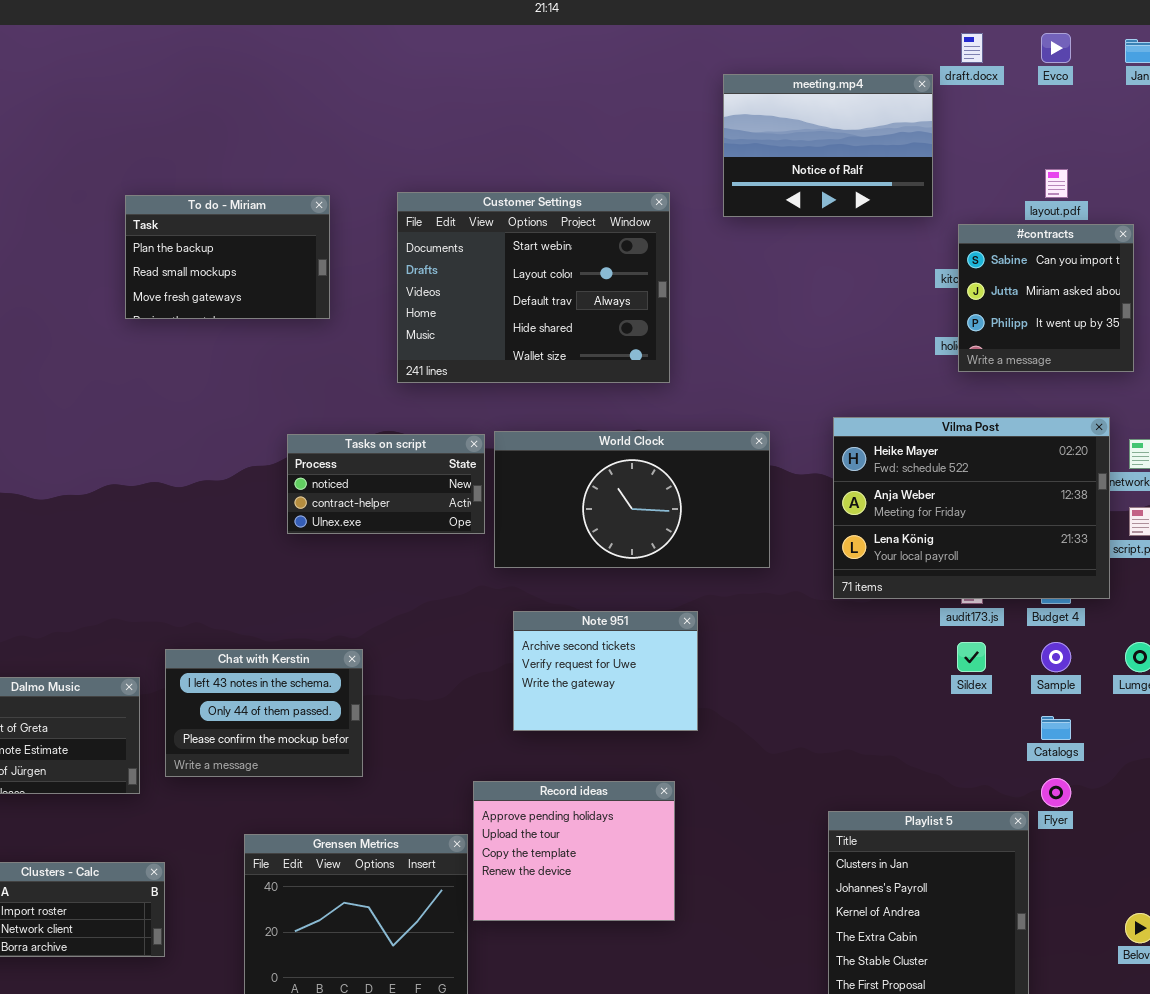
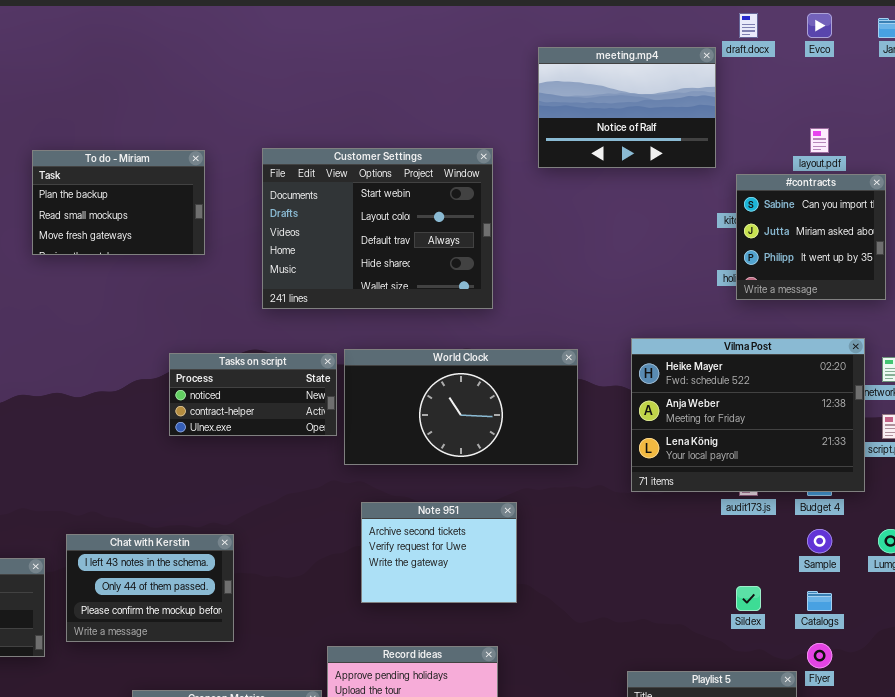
Sildex: [957,642,986,672] -> [736,586,761,611], moved

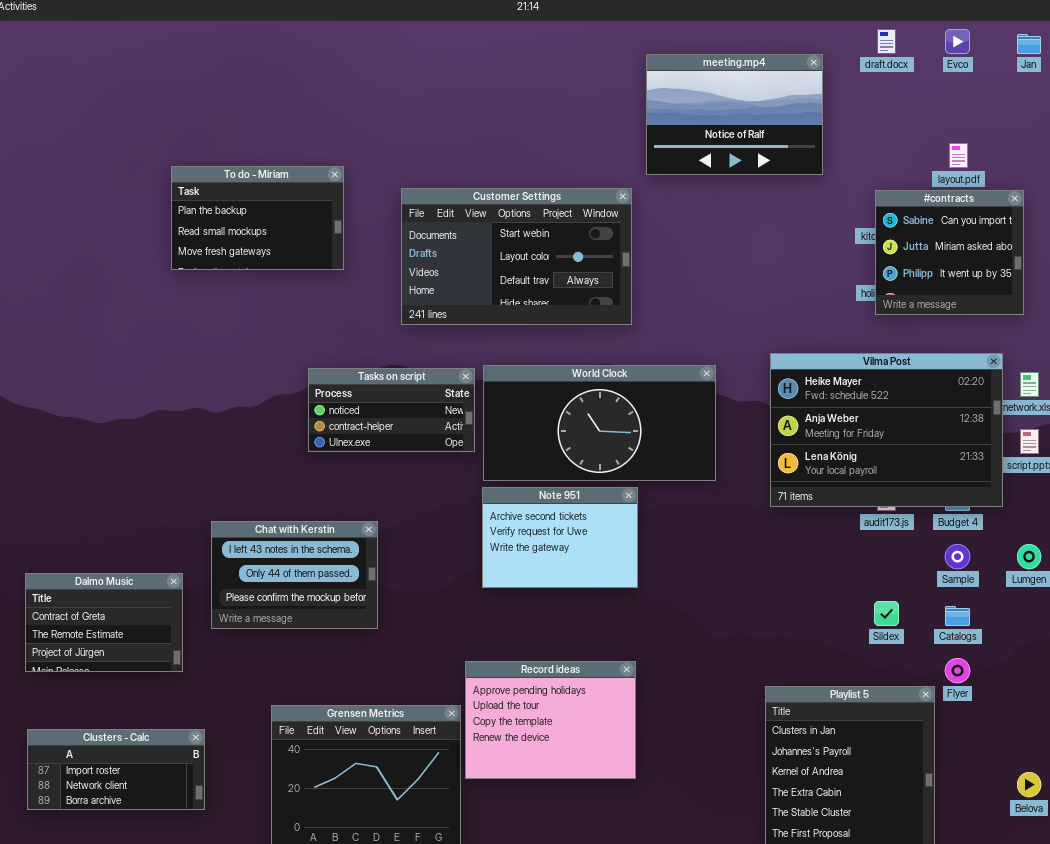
meeting.mp4: [538,47,716,168] -> [646,54,823,175], moved
Customer Settings: [262,148,493,309] -> [401,188,632,325], resized
Note 951: [361,502,517,603] -> [482,487,638,588], moved
Chat with Kerstin: [66,534,234,642] -> [211,521,378,629], moved

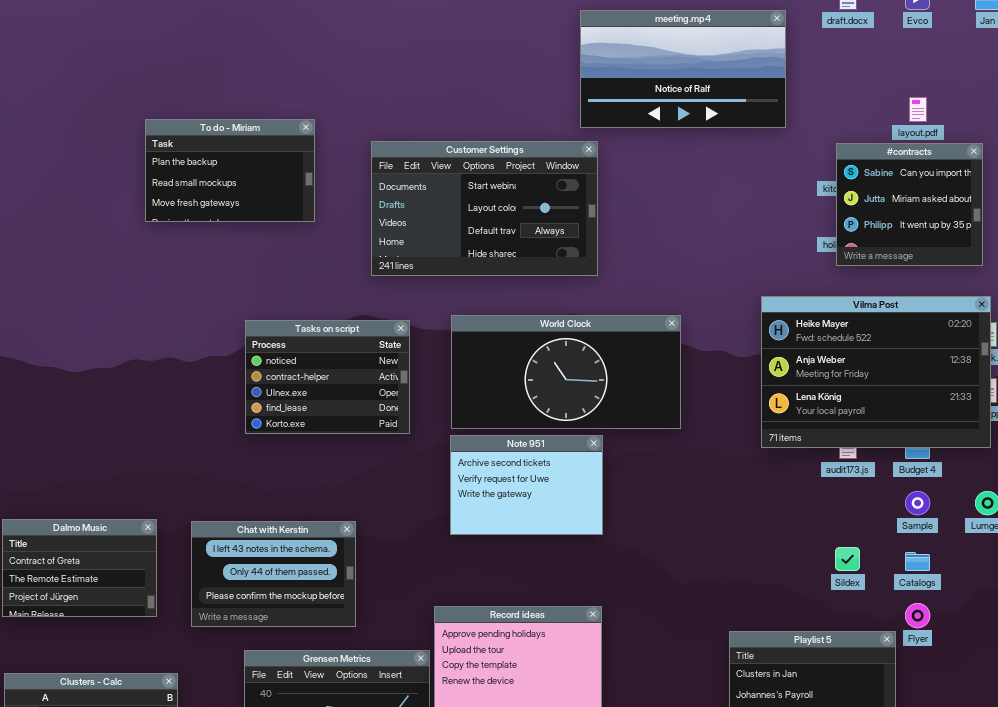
meeting.mp4: [646,54,823,175] -> [580,10,786,128], resized
Vilma Post: [770,353,1003,507] -> [761,296,991,448], moved
Tasks on script: [308,368,475,452] -> [245,320,410,434], moved, resized
Chat with Kerstin: [211,521,378,629] -> [191,521,356,627], moved

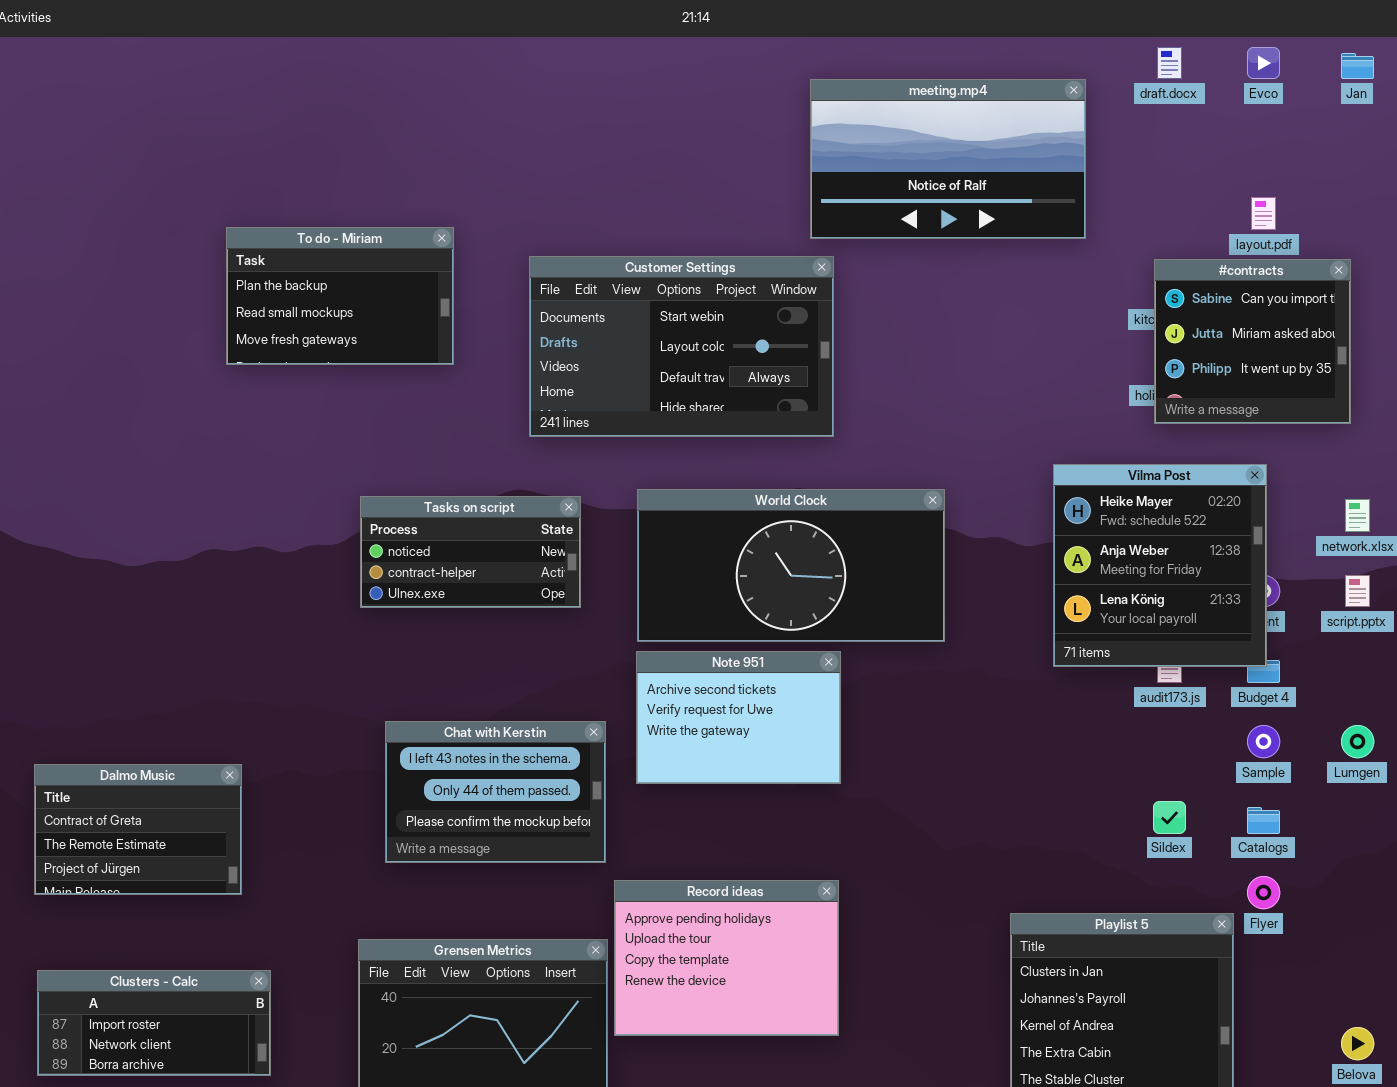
Vilma Post: [761,296,991,448] -> [1053,464,1267,667], resized
Tasks on script: [245,320,410,434] -> [360,496,581,608], resized
Chat with Kerstin: [191,521,356,627] -> [385,721,606,863], moved

